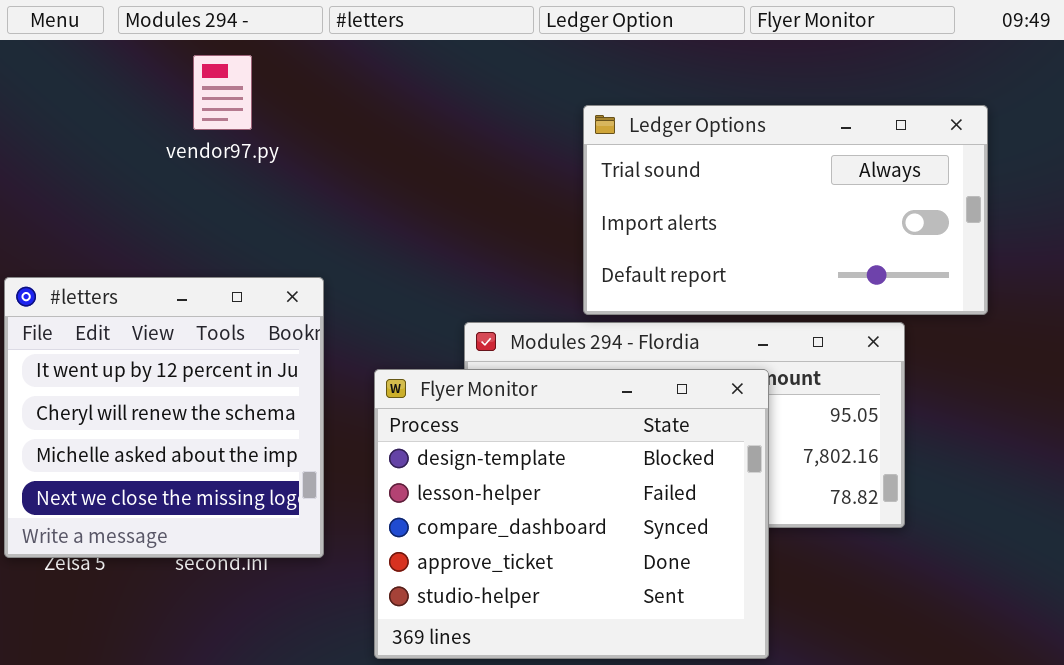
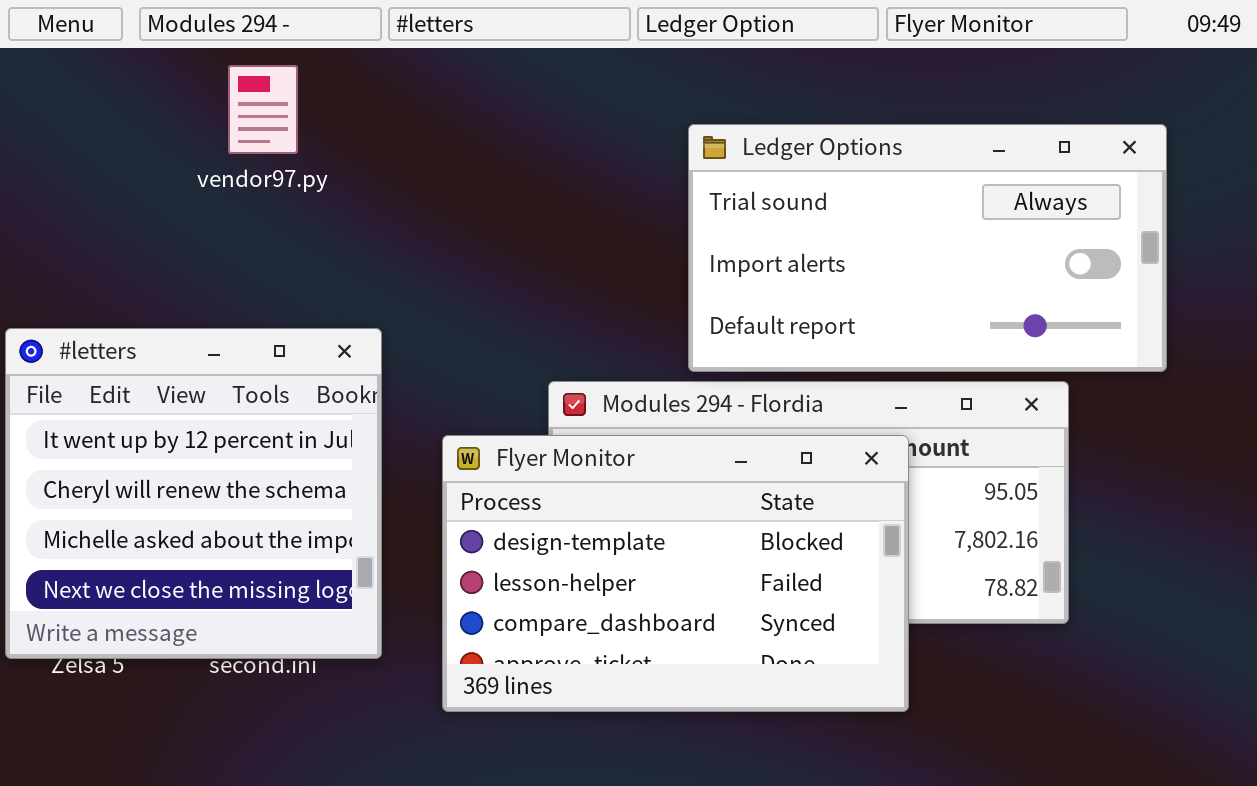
Flyer Monitor: [374,369,769,659] -> [442,435,909,712], resized

